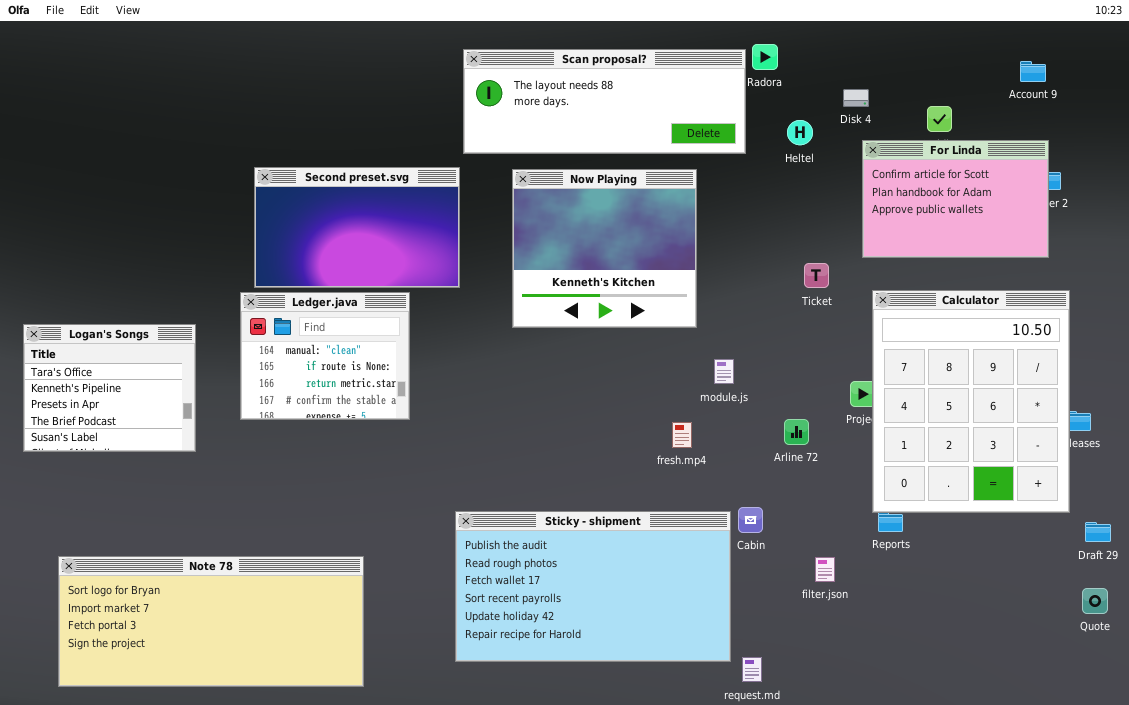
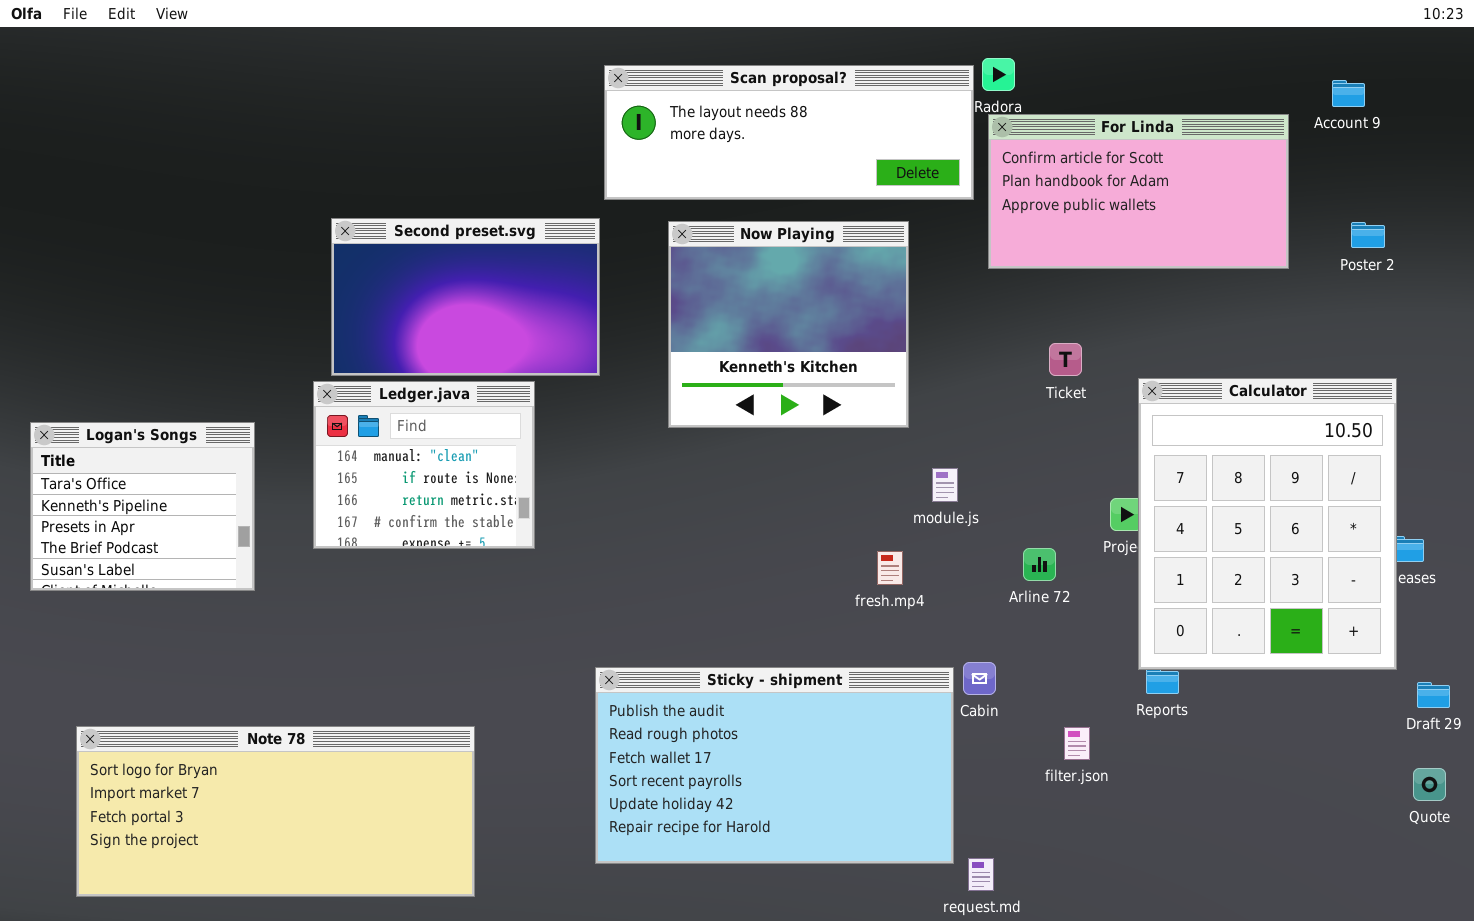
For Linda: [862,140,1049,258] -> [988,114,1289,269], moved, resized

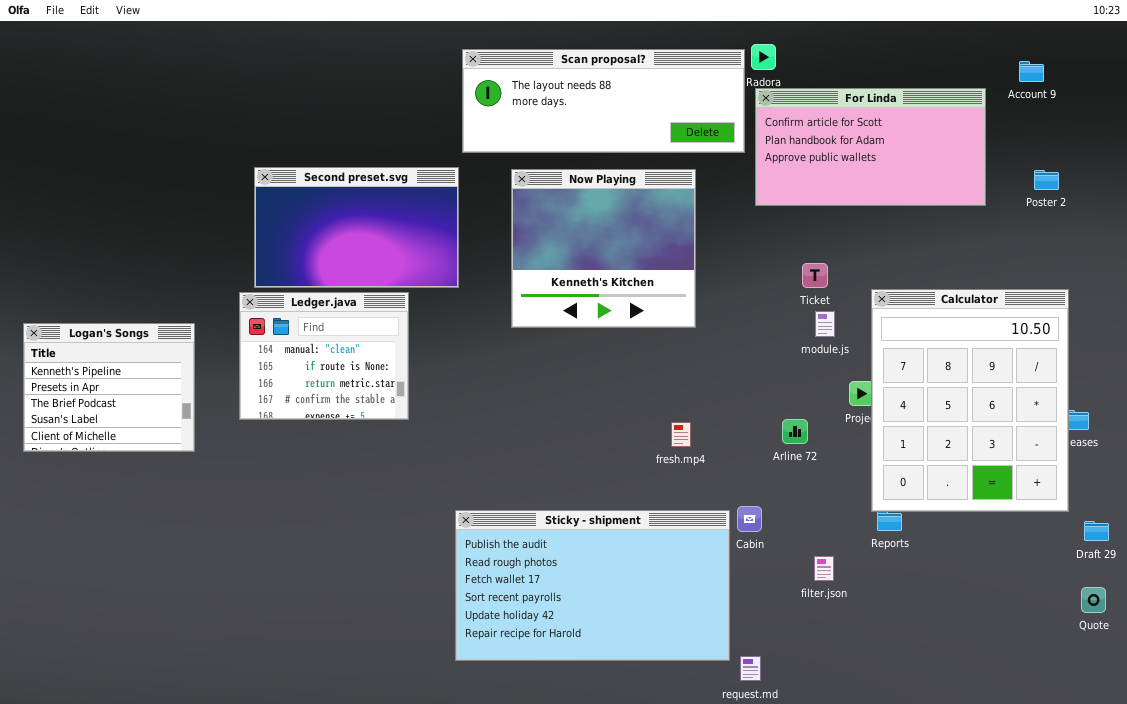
Logan's Songs: [30,422,255,591] -> [23,323,195,452], scrolled down 1 row
module.js: [932,468,958,502] -> [815,311,835,337], moved
Note 78: [76,726,475,897] -> none, closed

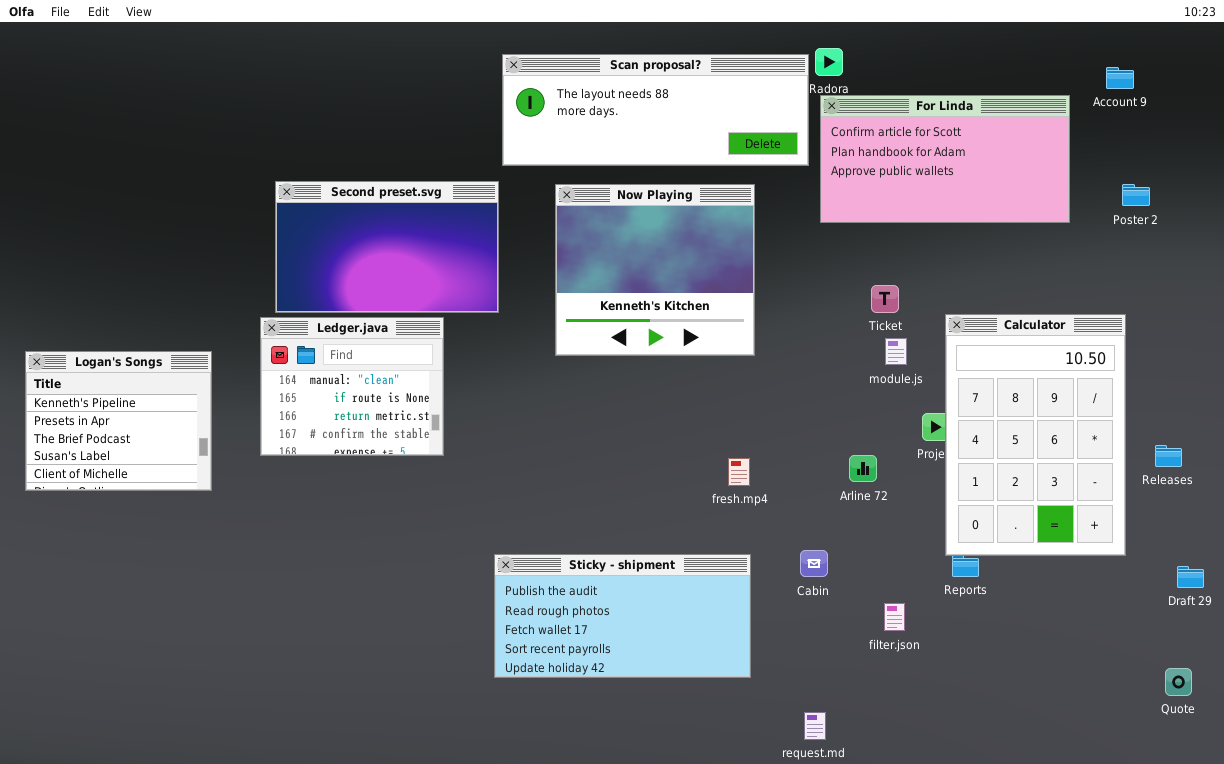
Calculator: [871,289,1069,512] -> [945,314,1126,556], resized
Sticky - shipment: [455,510,730,661] -> [494,554,751,678], resized
Quote: [1081,587,1106,613] -> [1165,668,1192,696], moved

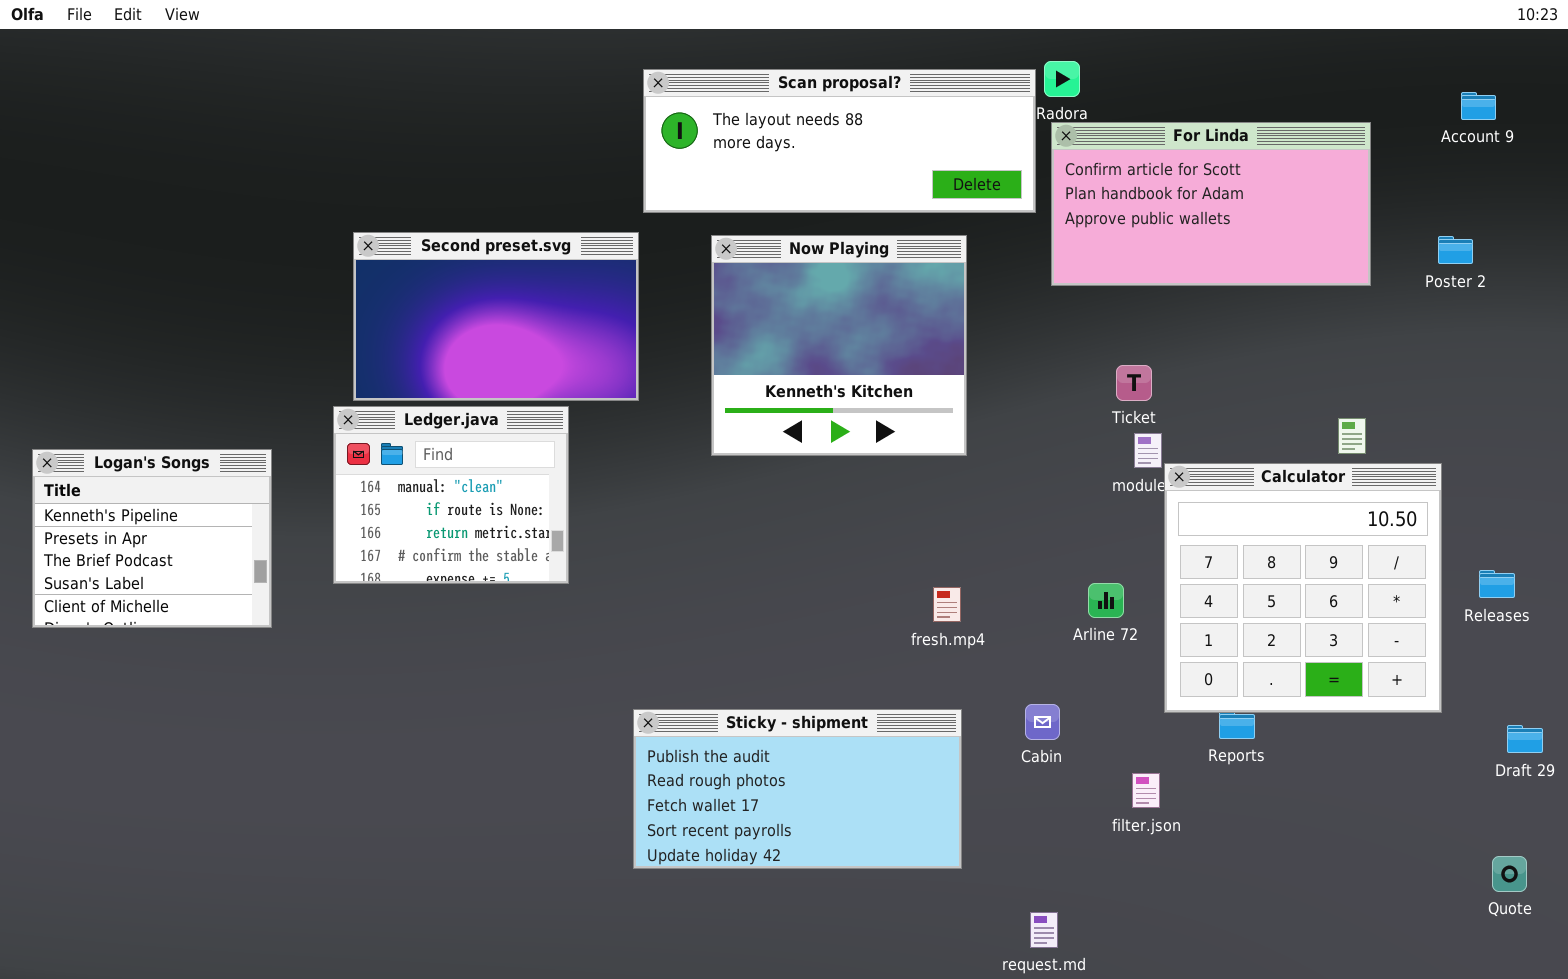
Account 9: [1106,67,1134,89] -> [1461,92,1496,120], moved
Calculator: [945,314,1126,556] -> [1164,463,1442,713], resized

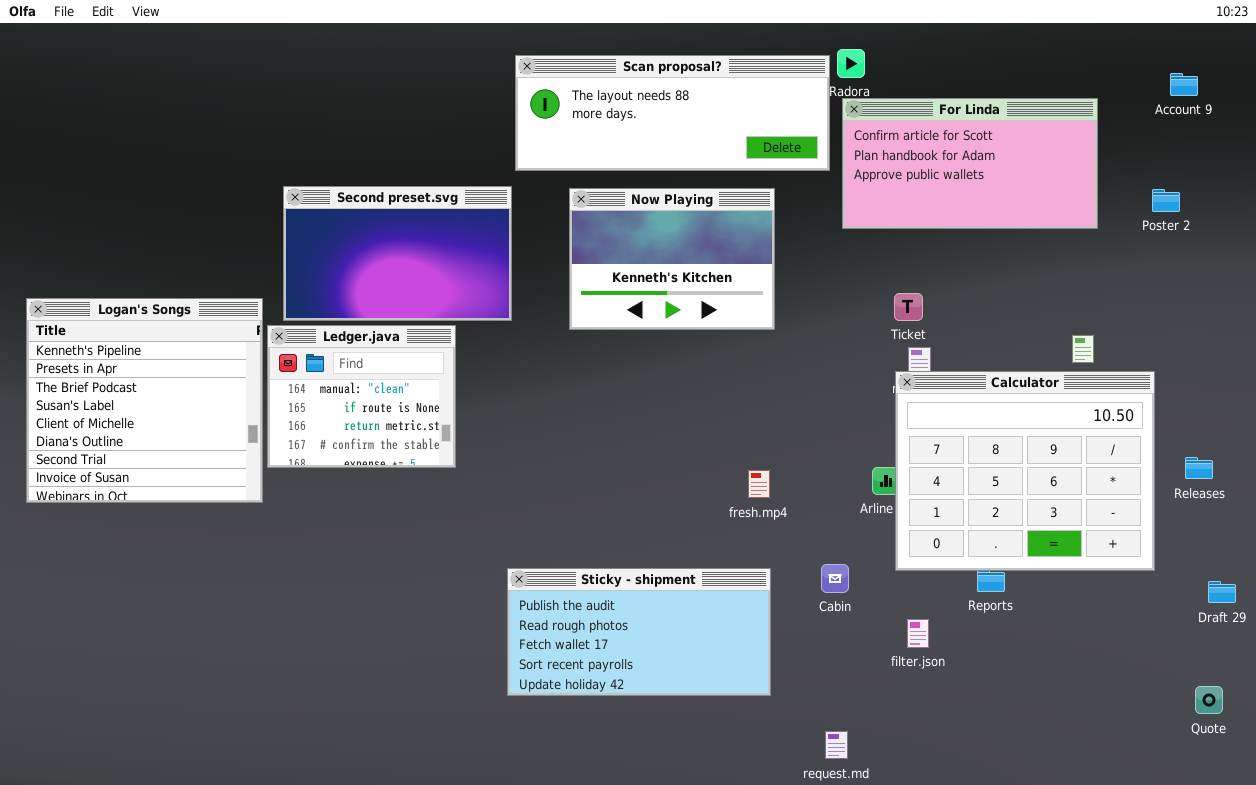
Now Playing: [711,235,967,456] -> [569,188,775,330], resized
Logan's Songs: [32,449,272,628] -> [26,298,263,503], resized
Calculator: [1164,463,1442,713] -> [895,371,1155,571], resized

